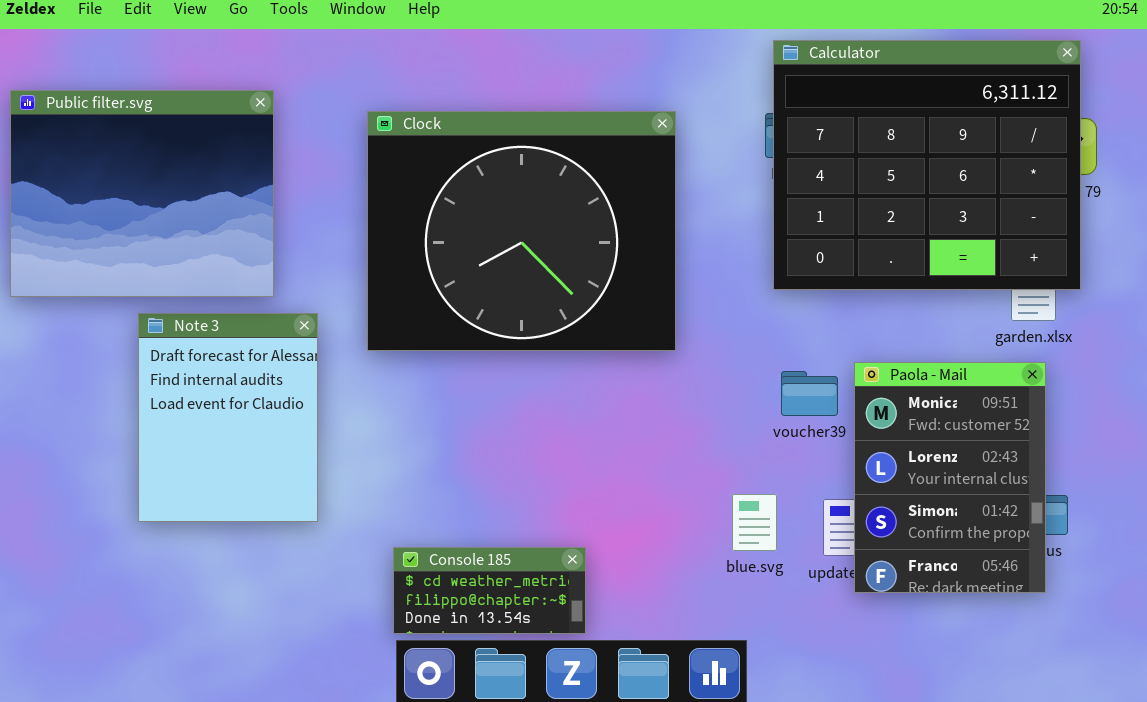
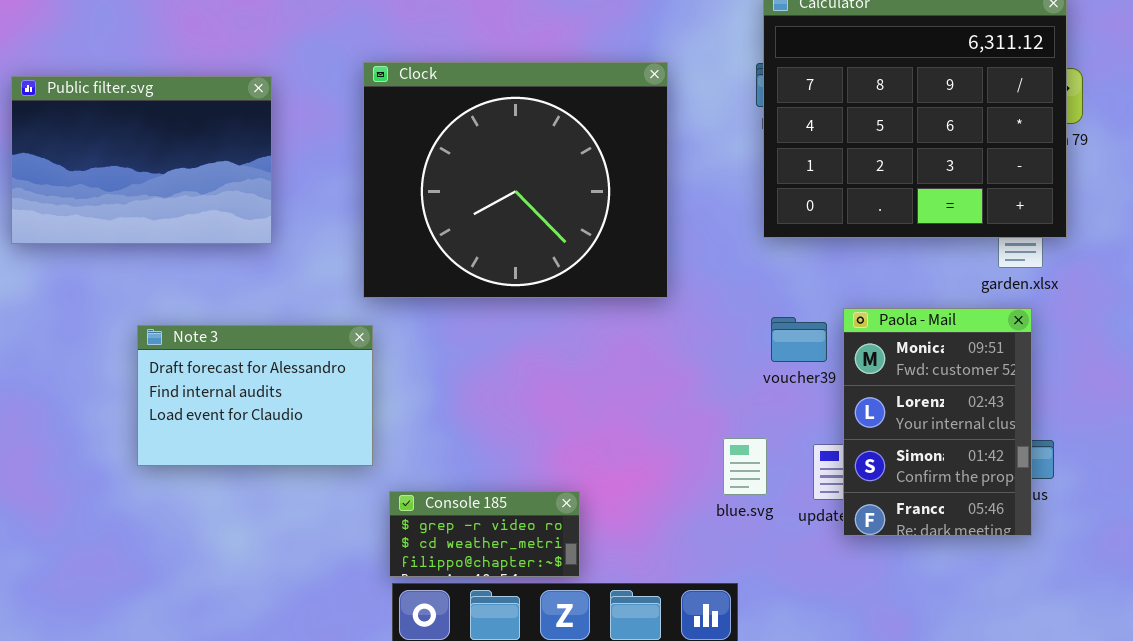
Public filter.svg: [10,90,274,297] -> [11,76,272,244], resized
Note 3: [138,313,318,522] -> [137,325,373,466], resized
Console 185: [393,547,586,634] -> [389,491,580,577], scrolled up 1 row

